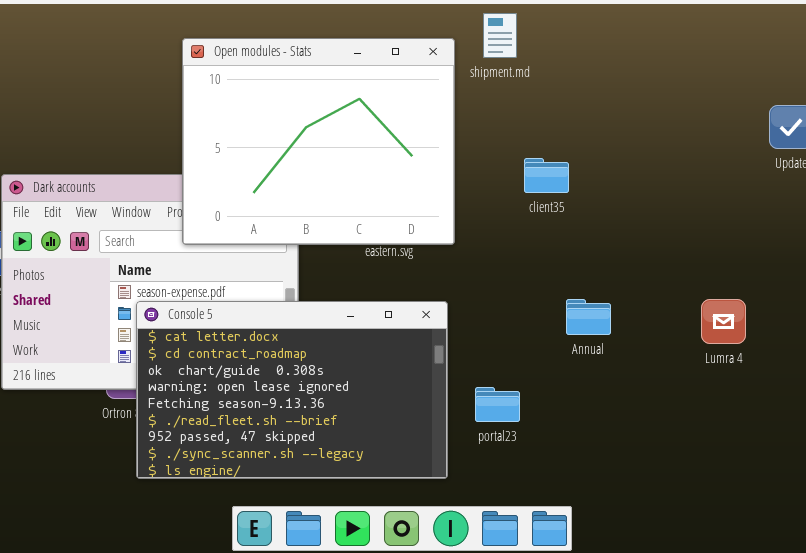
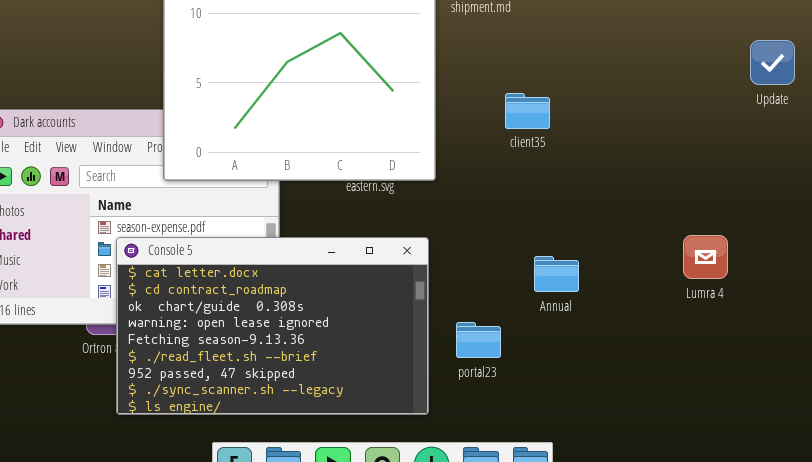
Annual: [566,299,611,335] -> [534,256,579,292], moved

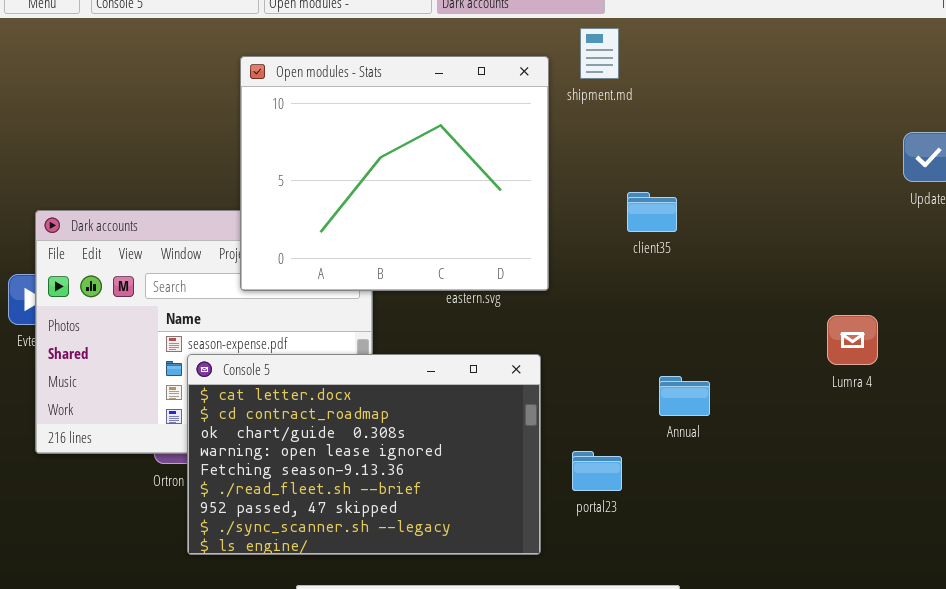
Lumra 4: [683,235,728,279] -> [827,315,878,365], moved

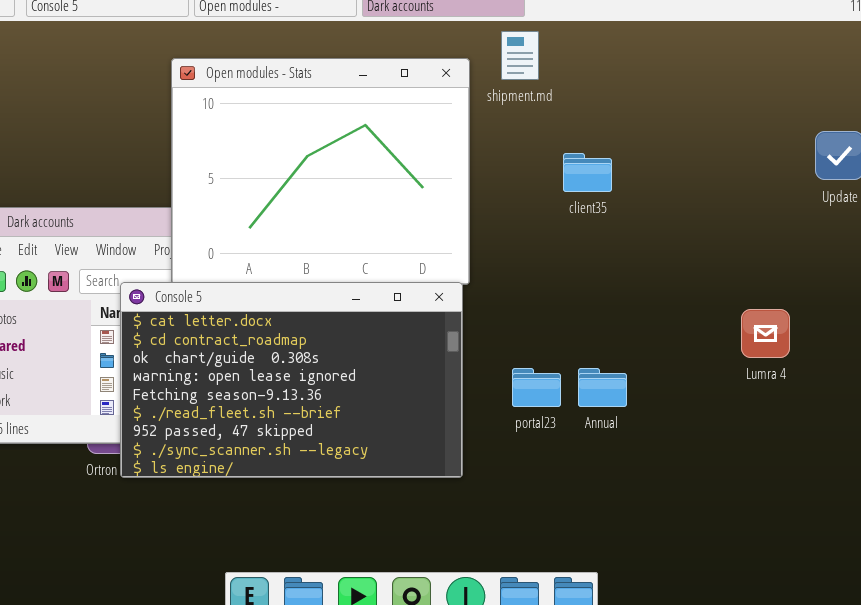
client35: [627,192,677,232] -> [563,153,612,192], moved
Console 5: [187,354,541,555] -> [120,282,463,478], moved
portal23: [572,451,622,491] -> [512,368,561,407], moved

